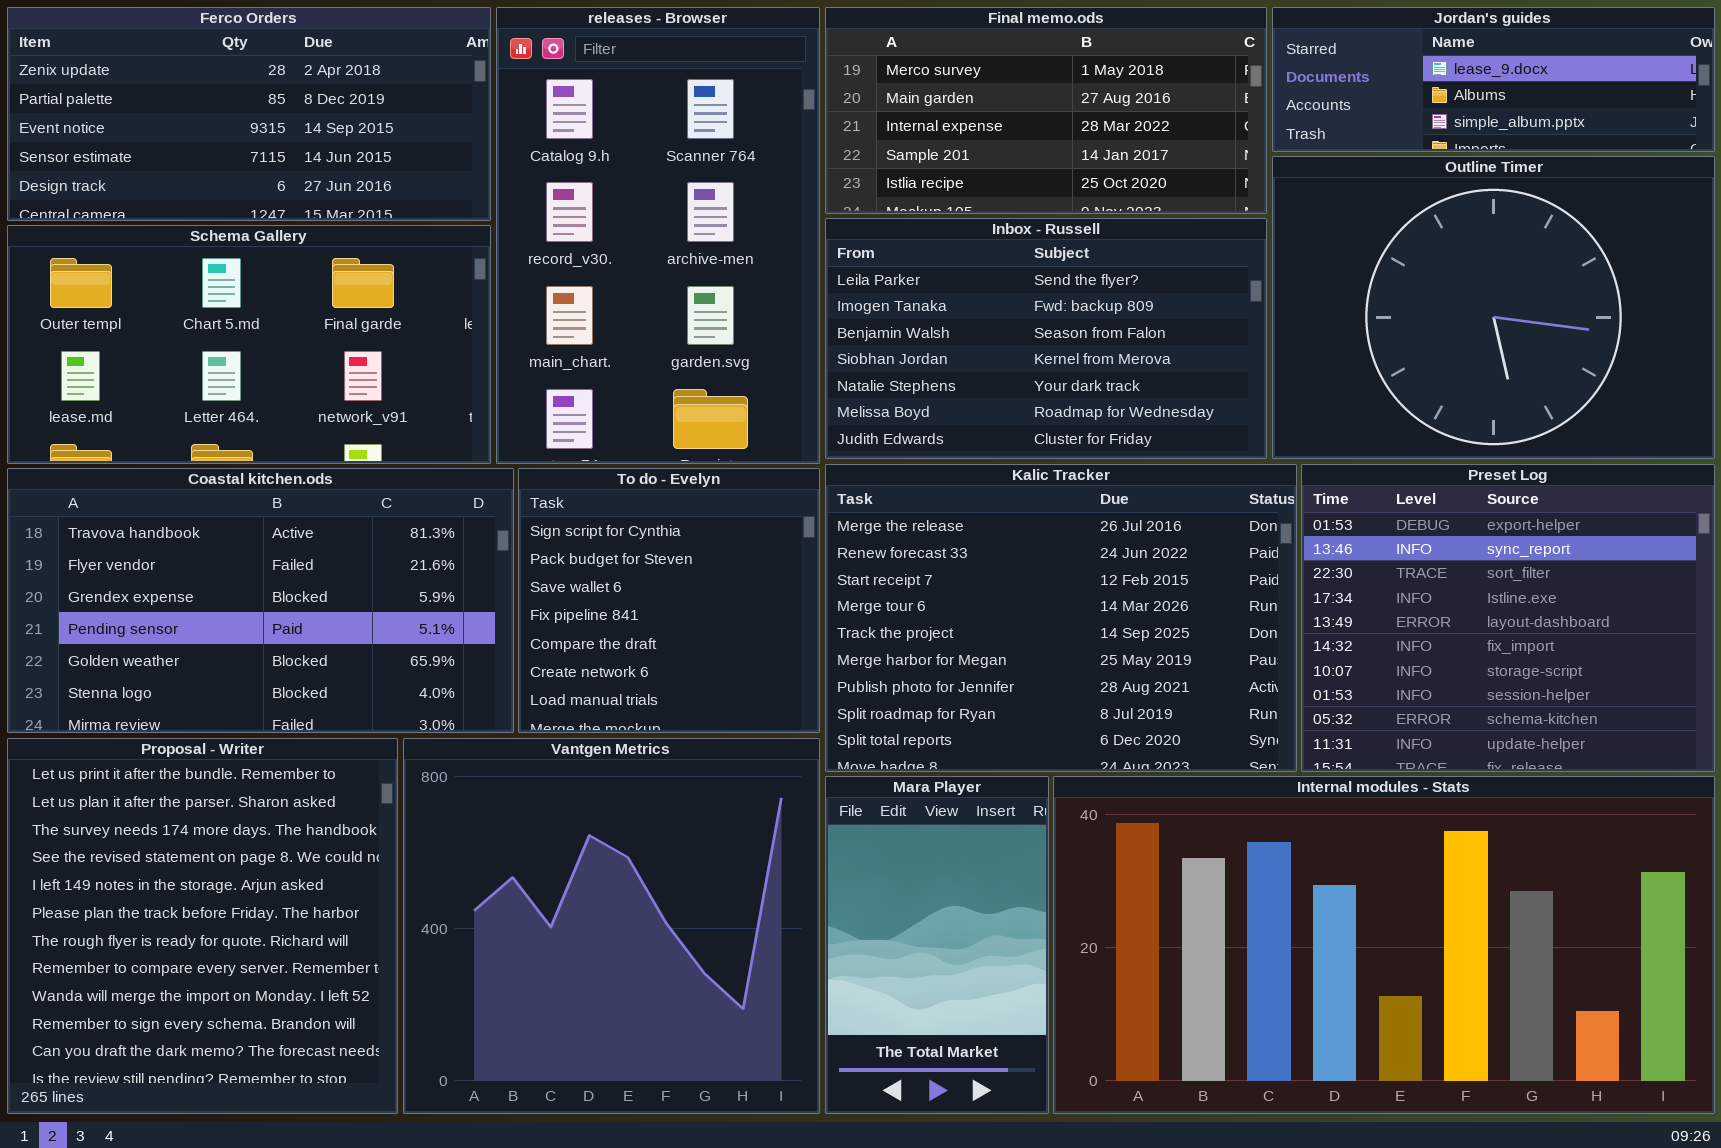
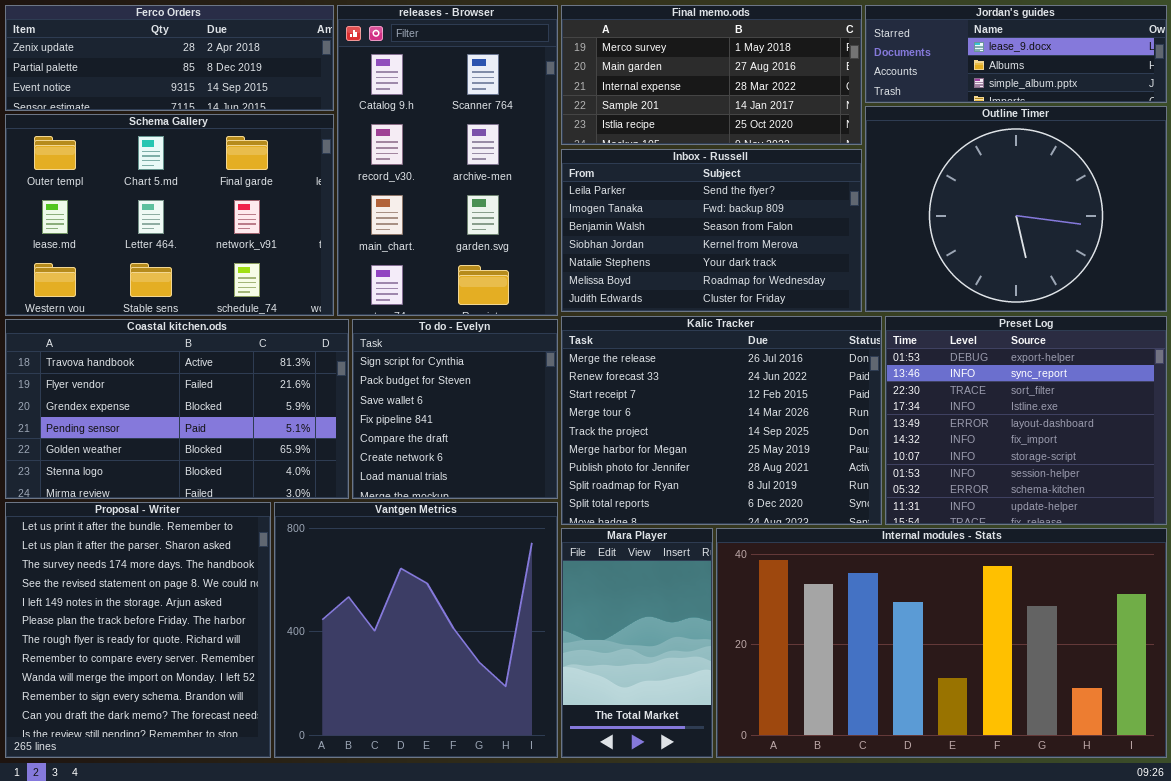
Ferco Orders: [7,7,491,221] -> [5,5,334,111], resized
Schema Gallery: [7,225,491,464] -> [5,114,334,316], resized

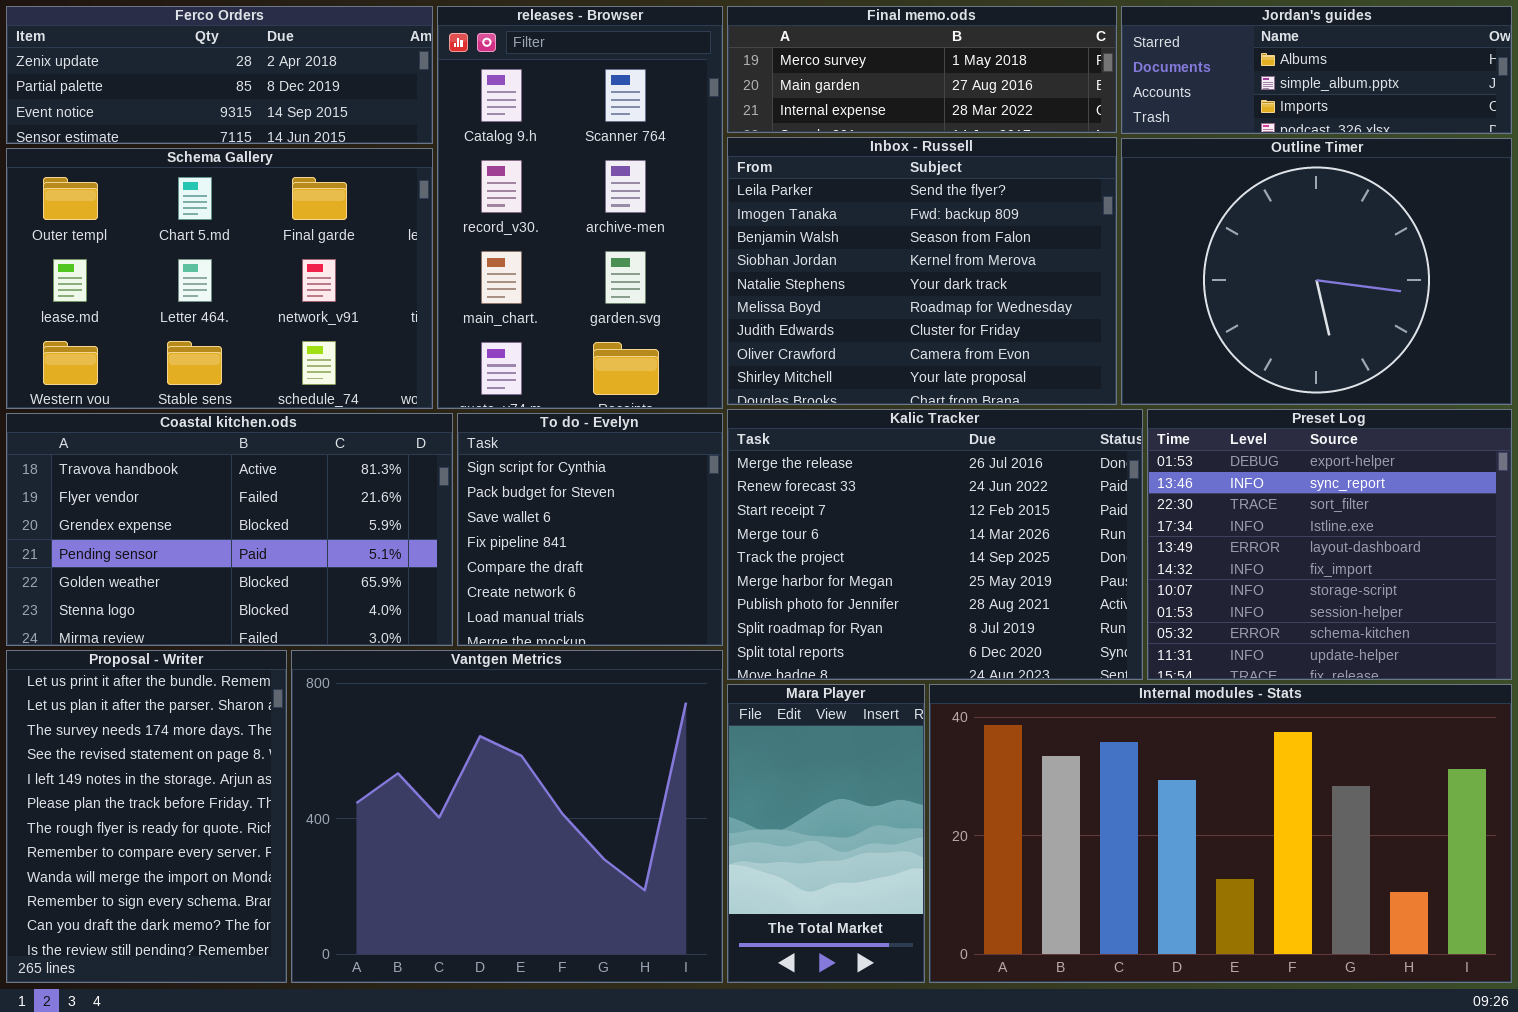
Final memo.ods: [561,5,862,145] -> [727,6,1117,133], resized
Jordan's guides: [865,5,1167,103] -> [1121,6,1512,134], scrolled down 1 row
Inbox - Russell: [561,149,862,312] -> [727,137,1117,405], resized
Proposal - Writer: [5,502,271,758] -> [6,650,287,983], resized
Vantgen Metrics: [274,502,558,758] -> [291,650,723,983], resized

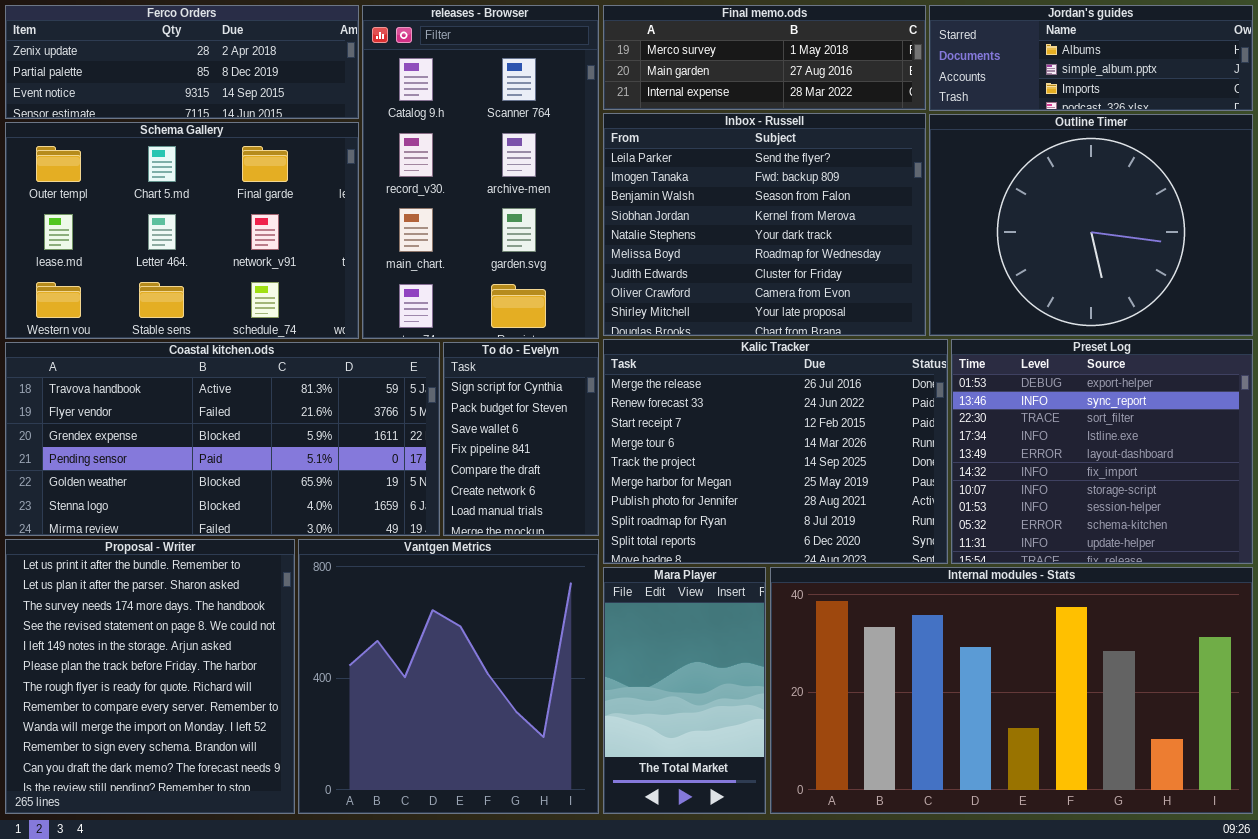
Coastal kitchen.ods: [6,413,453,646] -> [5,342,440,536], resized
To do - Evelyn: [457,413,723,646] -> [443,342,599,536], resized
Proposal - Writer: [6,650,287,983] -> [5,539,295,814], resized
Vantgen Metrics: [291,650,723,983] -> [298,539,599,814], resized

